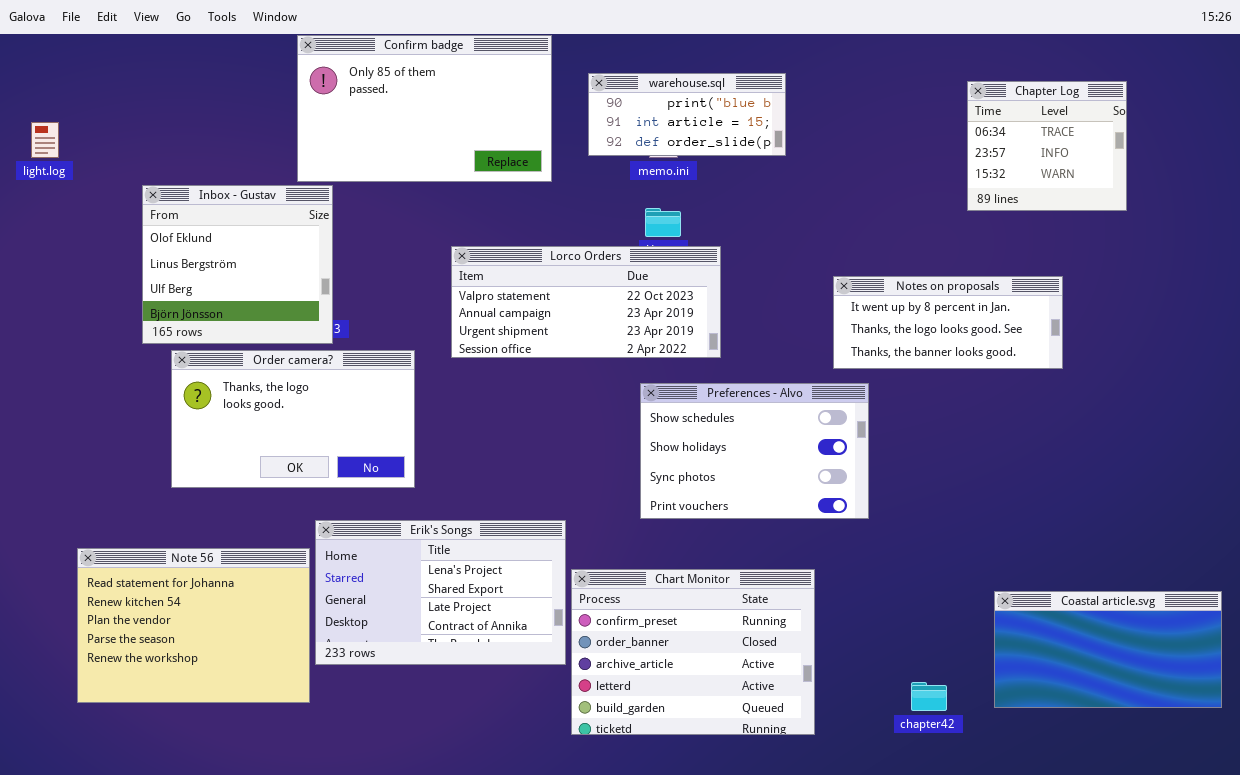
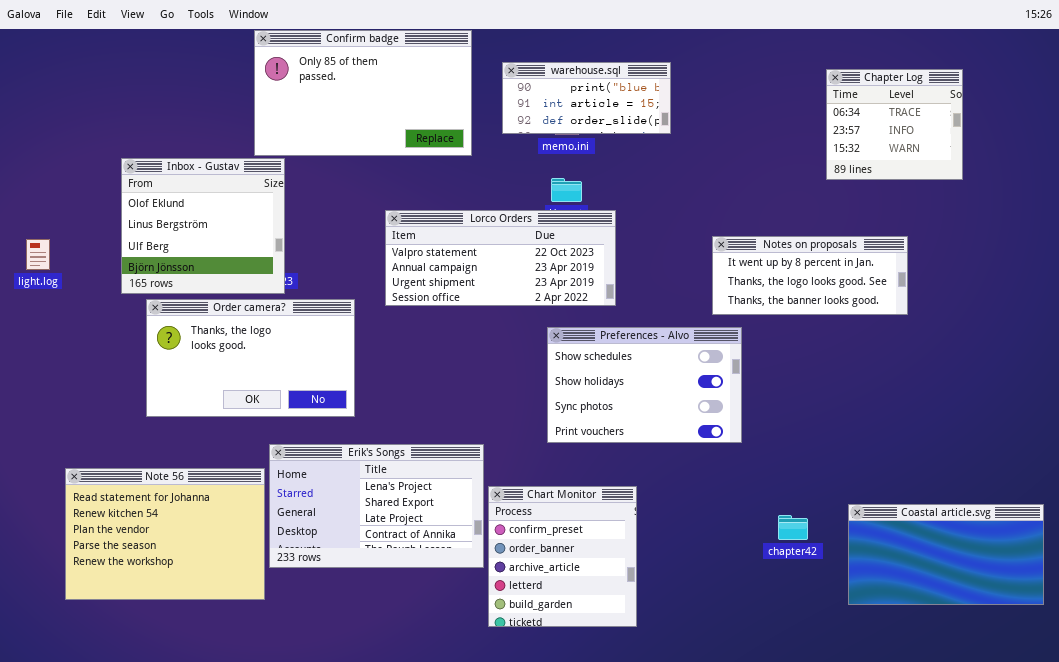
light.log: [31,122,59,158] -> [26,239,50,270], moved
Chart Monitor: [571,569,815,735] -> [488,486,637,627], resized
chapter42: [911,682,947,711] -> [778,515,808,540], moved

